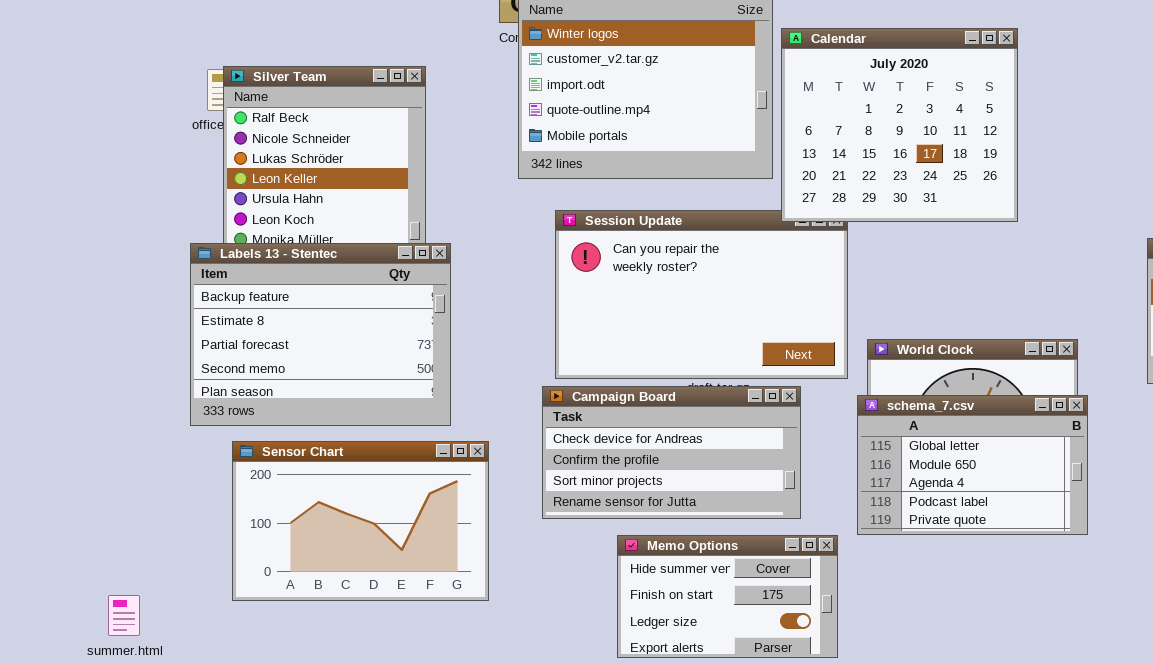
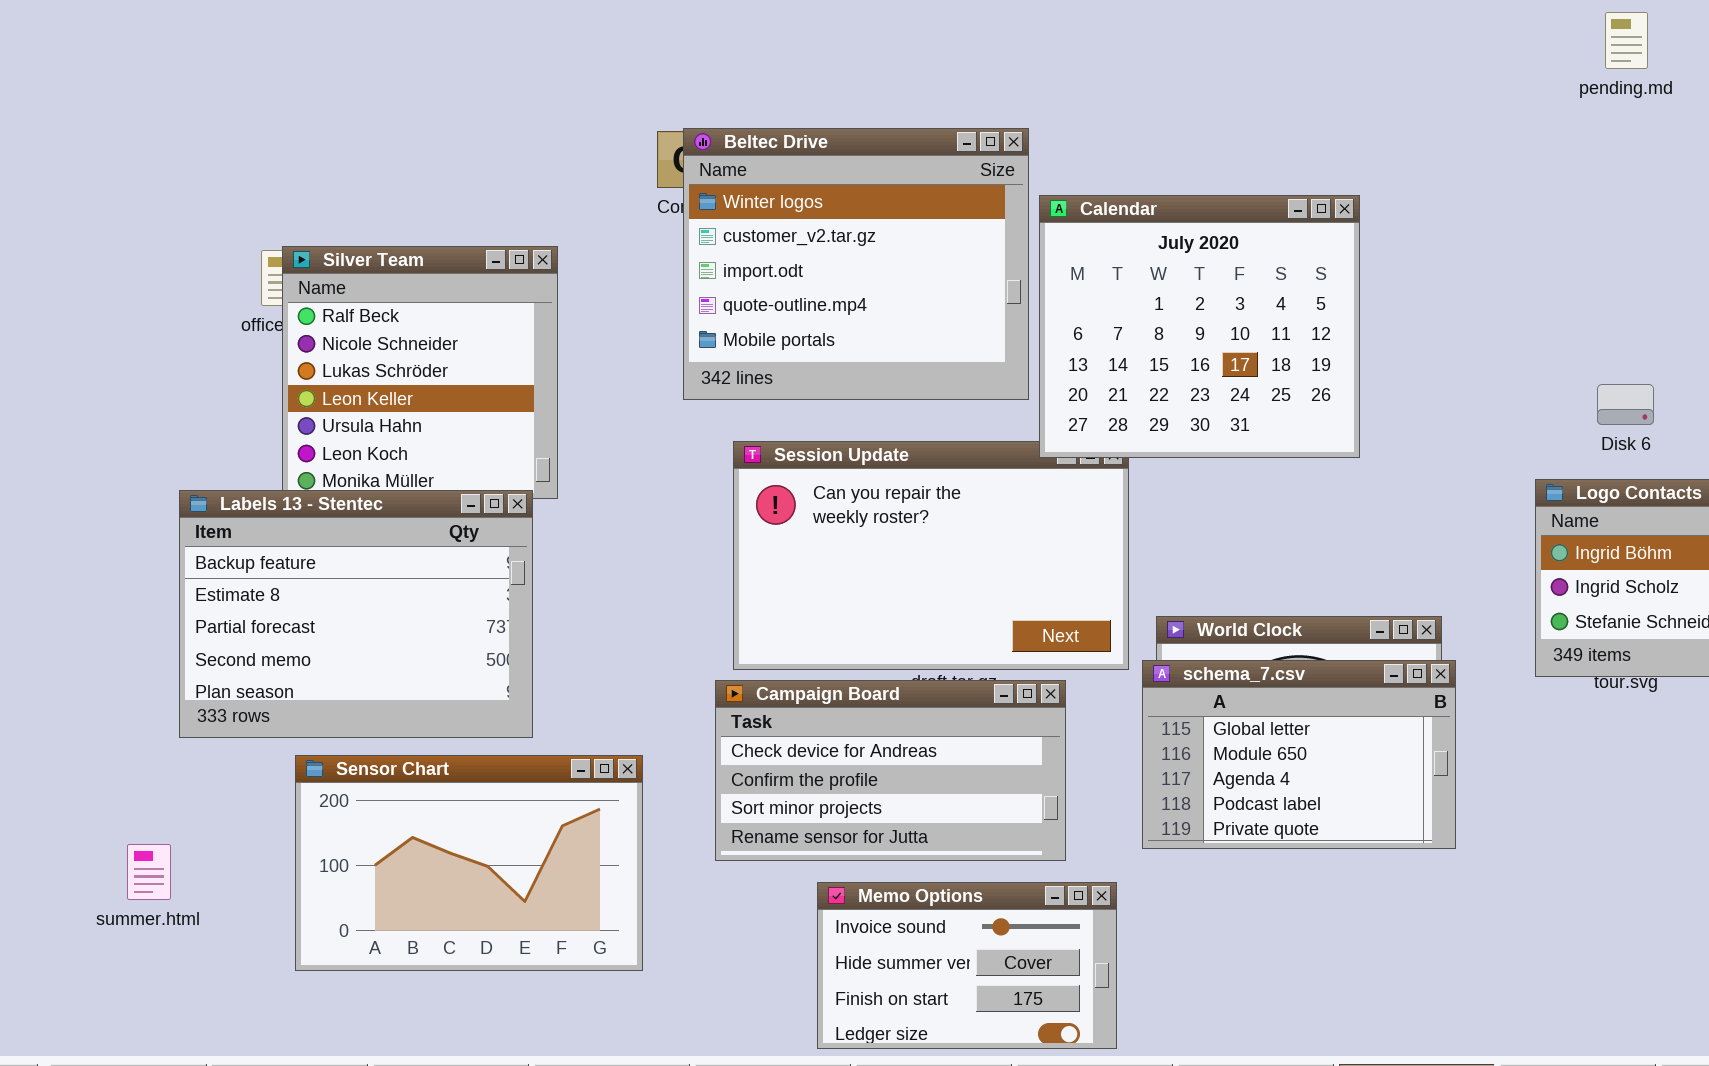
Labels 13 - Stentec: [190,243,451,426] -> [179,490,533,738], moved
schema_7.csv: [857,395,1088,535] -> [1142,660,1456,849], moved
Memo Options: [617,535,838,658] -> [817,882,1117,1049], scrolled up 1 row
summer.html: [108,595,140,636] -> [127,844,171,900], moved

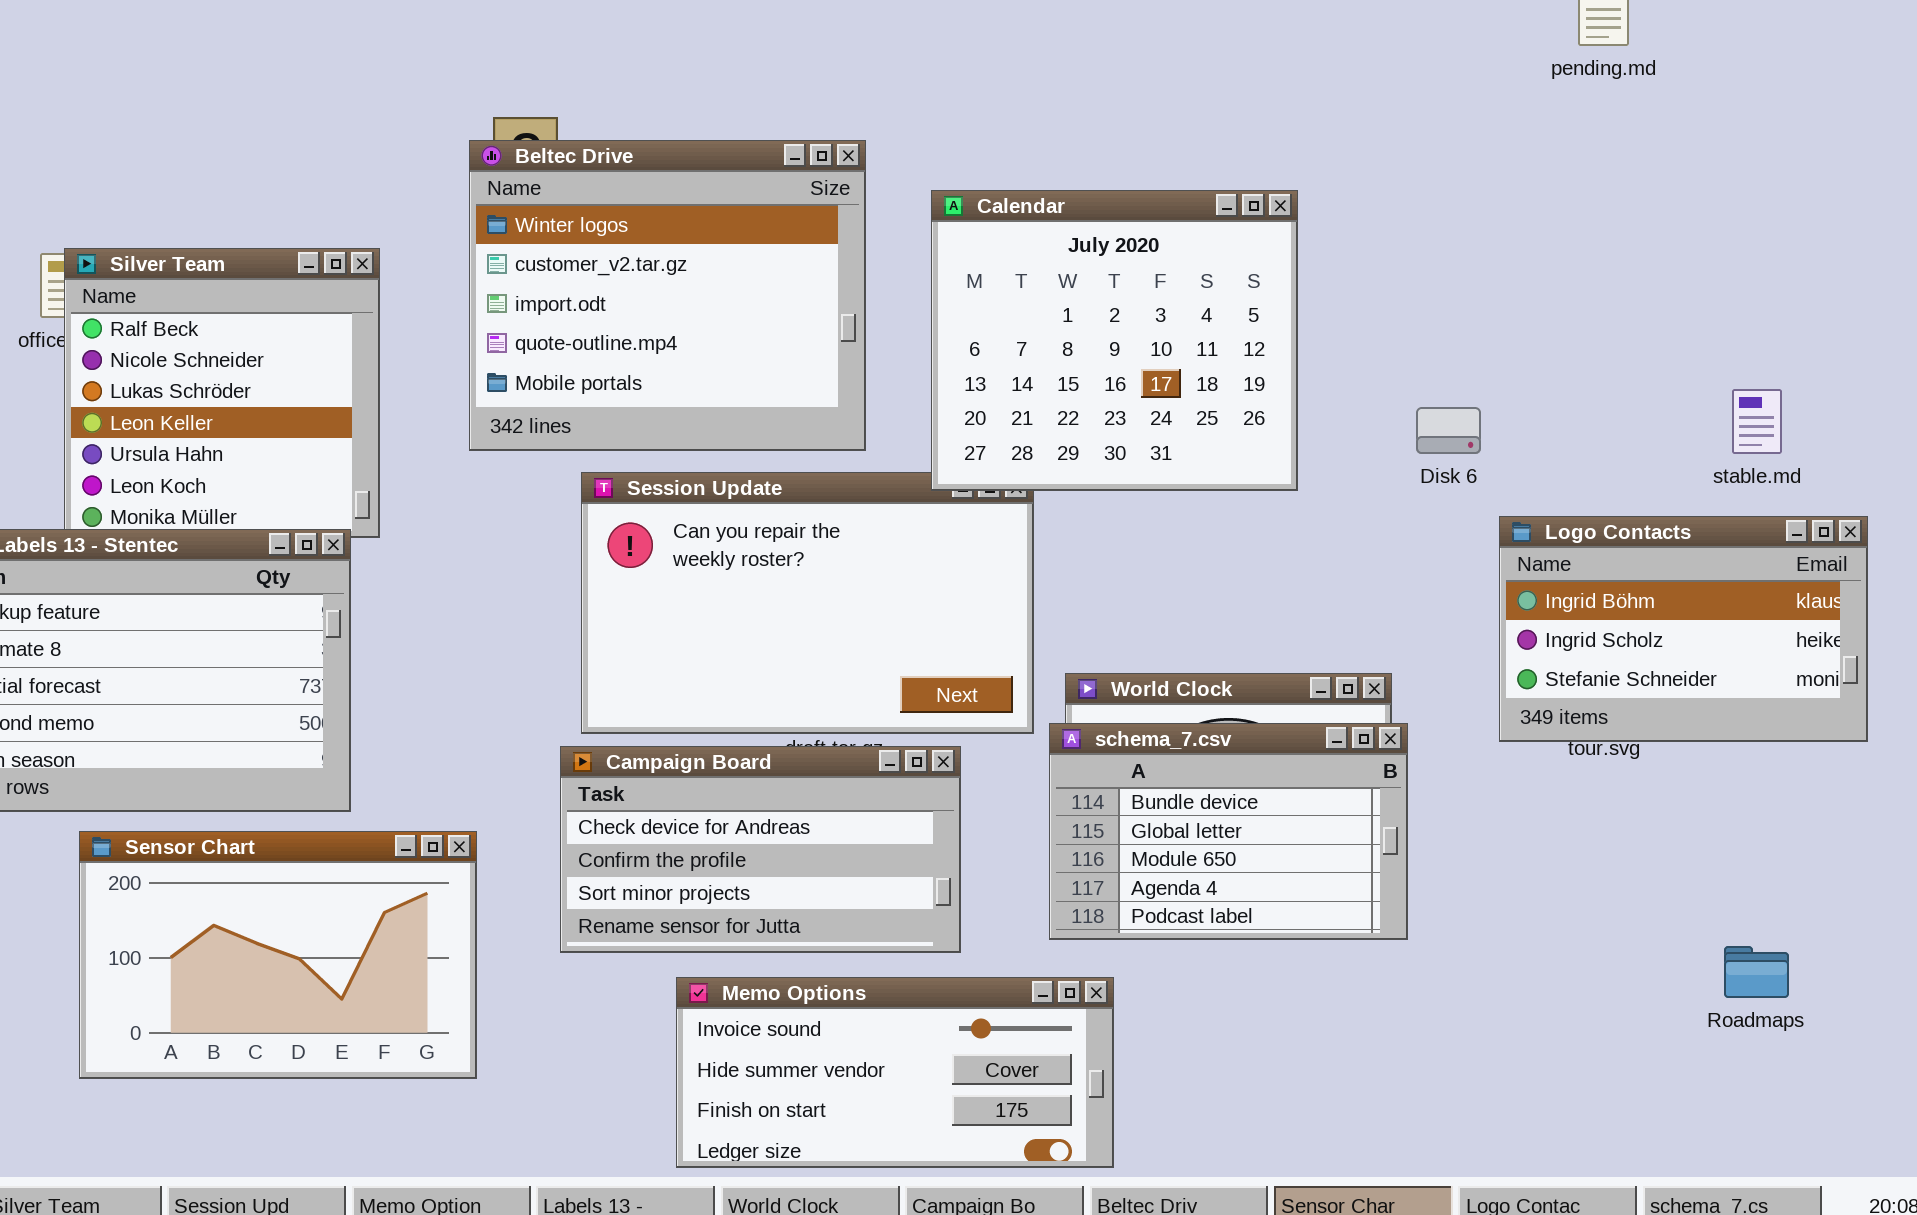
Beltec Drive: [683,128,1029,400] -> [469,140,866,451], moved
Disk 6: [1597,384,1654,425] -> [1416,407,1481,454], moved
schema_7.csv: [1142,660,1456,849] -> [1049,723,1408,940], scrolled up 1 row
Memo Options: [817,882,1117,1049] -> [676,977,1114,1168], resized

